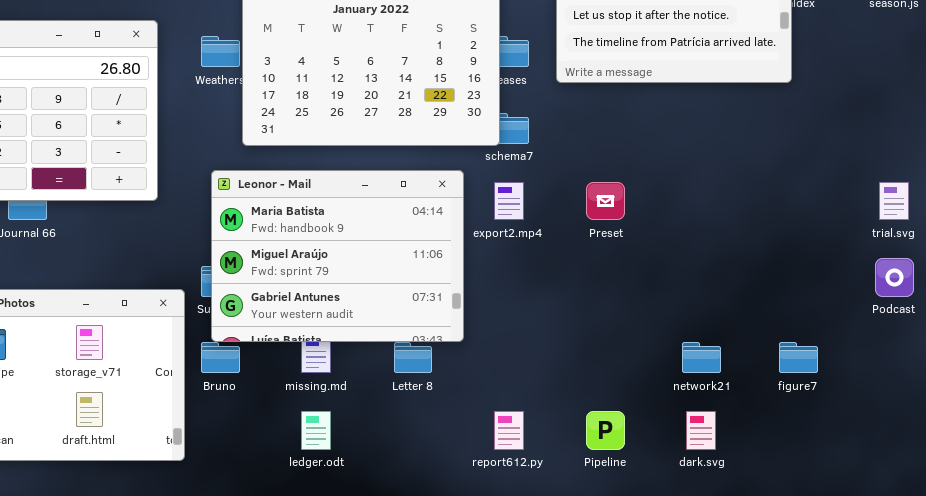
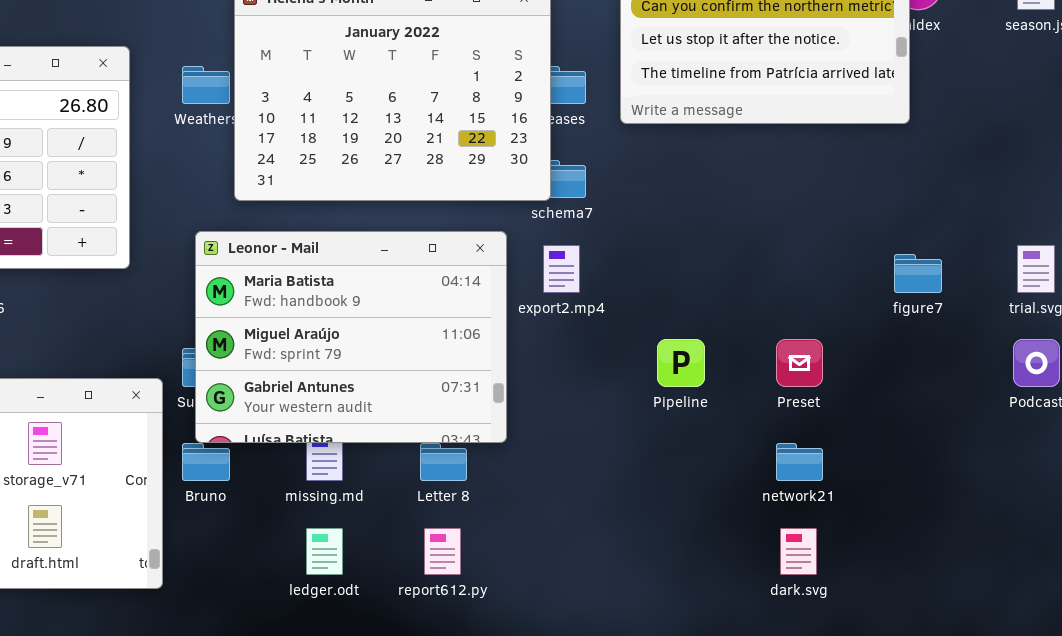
Preset: [586,182,625,220] -> [776,339,823,387], moved
figure7: [779,342,818,373] -> [894,254,942,293], moved
report612.py: [494,411,524,450] -> [424,528,461,575], moved
Pipeline: [586,411,625,450] -> [657,339,705,387], moved

